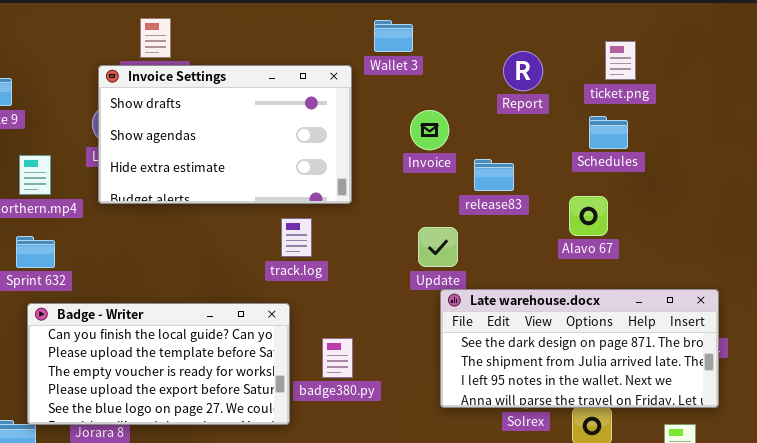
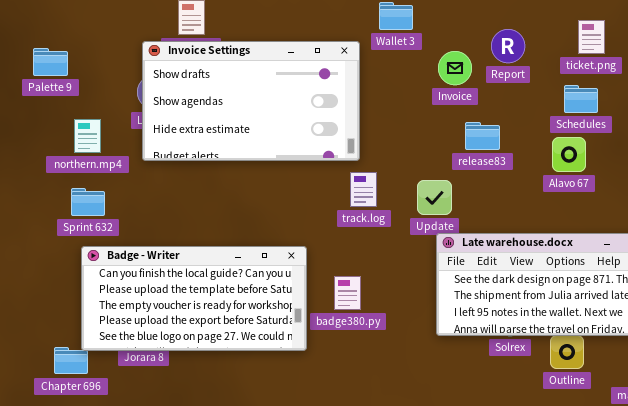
Invoice: [410,110,449,150] -> [438,51,472,85], moved
Alavo 67: [569,196,608,236] -> [552,137,586,172], moved
track.log: [281,218,312,257] -> [350,172,377,207], moved

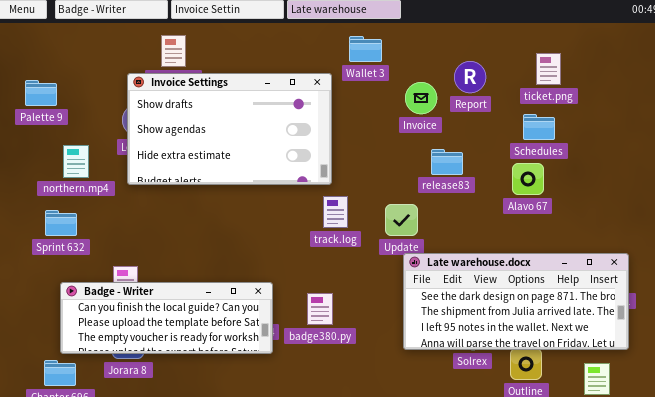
Sprint 632: [71,188,105,216] -> [45,210,77,236], moved
Badge - Writer: [81,246,307,351] -> [60,282,273,354], moved, resized

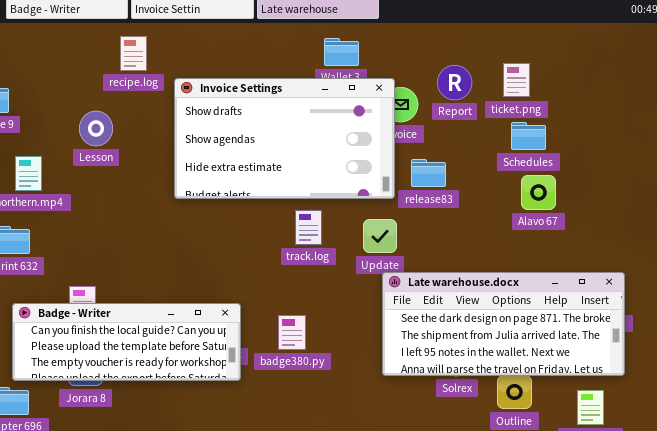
ticket.png: [536,53,561,85] -> [503,63,530,97], moved
Invoice Settings: [127,73,332,185] -> [174,78,395,199], moved
Alavo 67: [512,163,544,195] -> [521,175,556,210], moved

